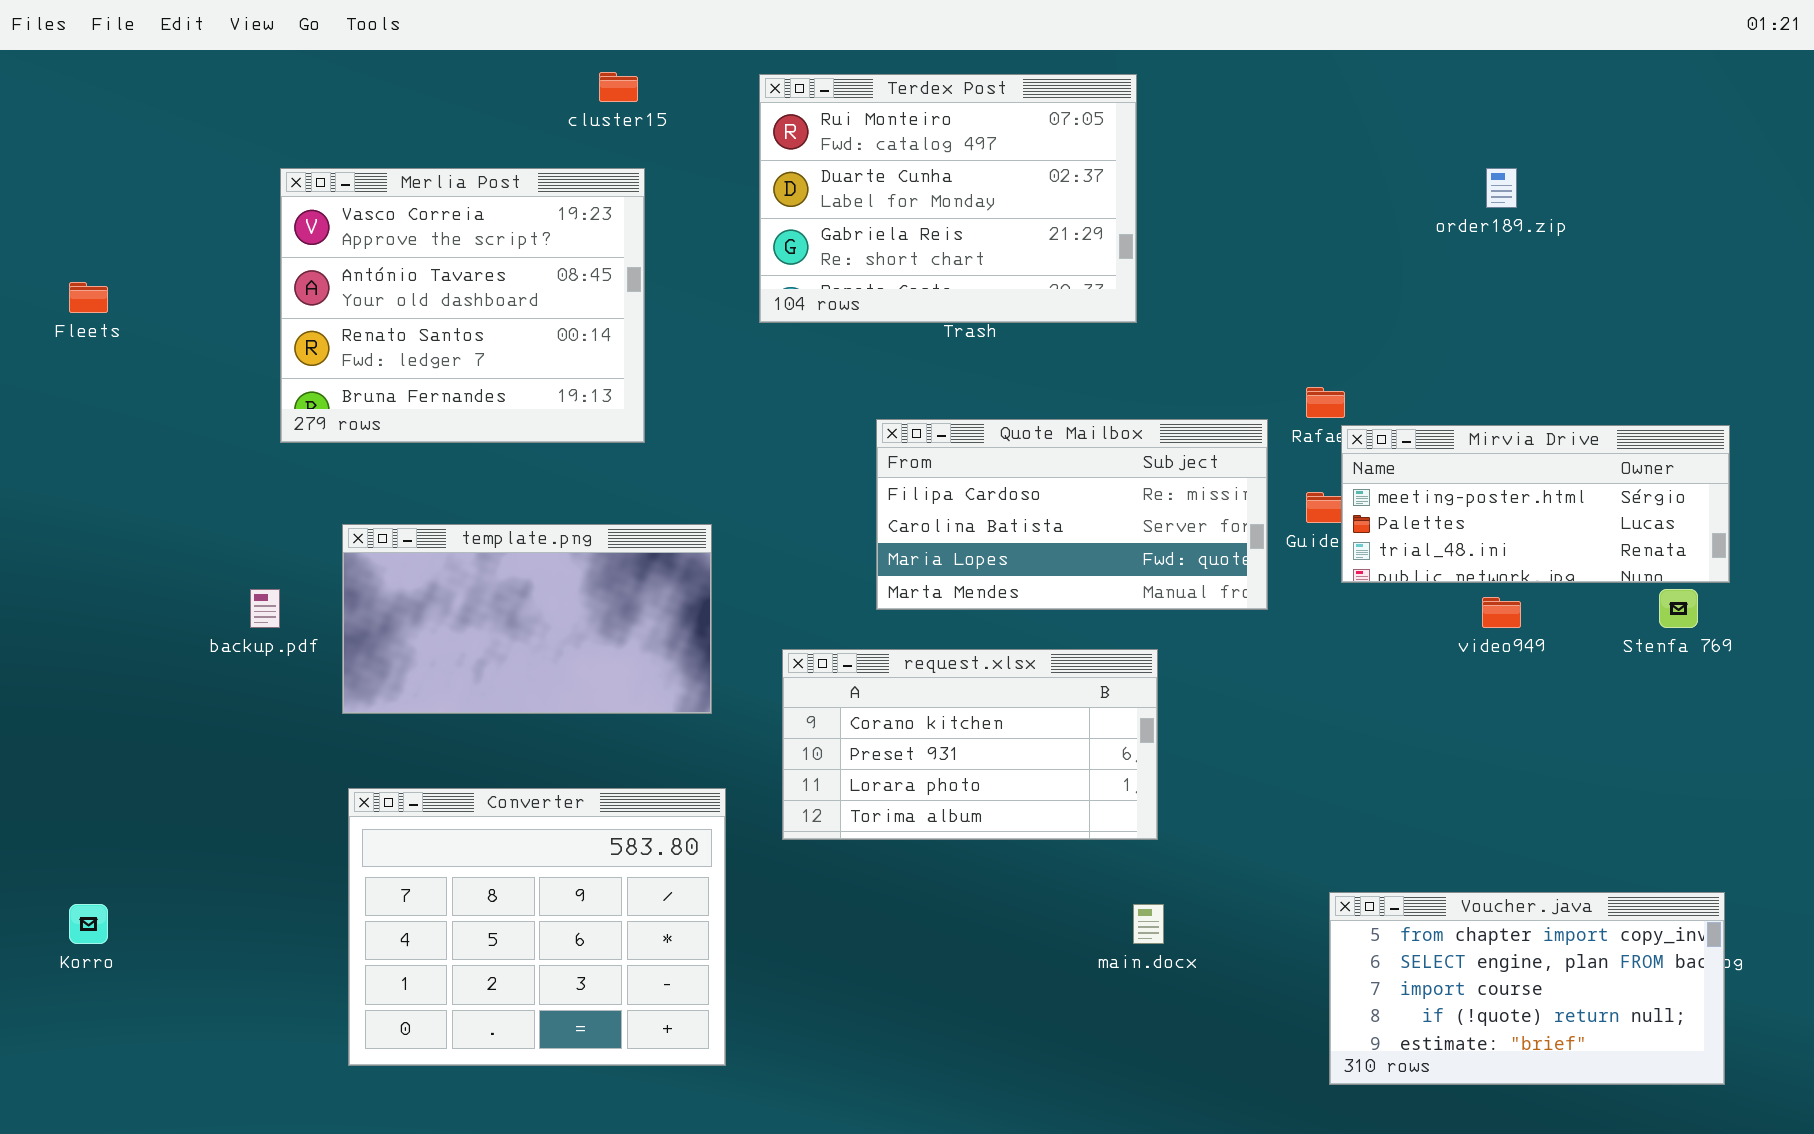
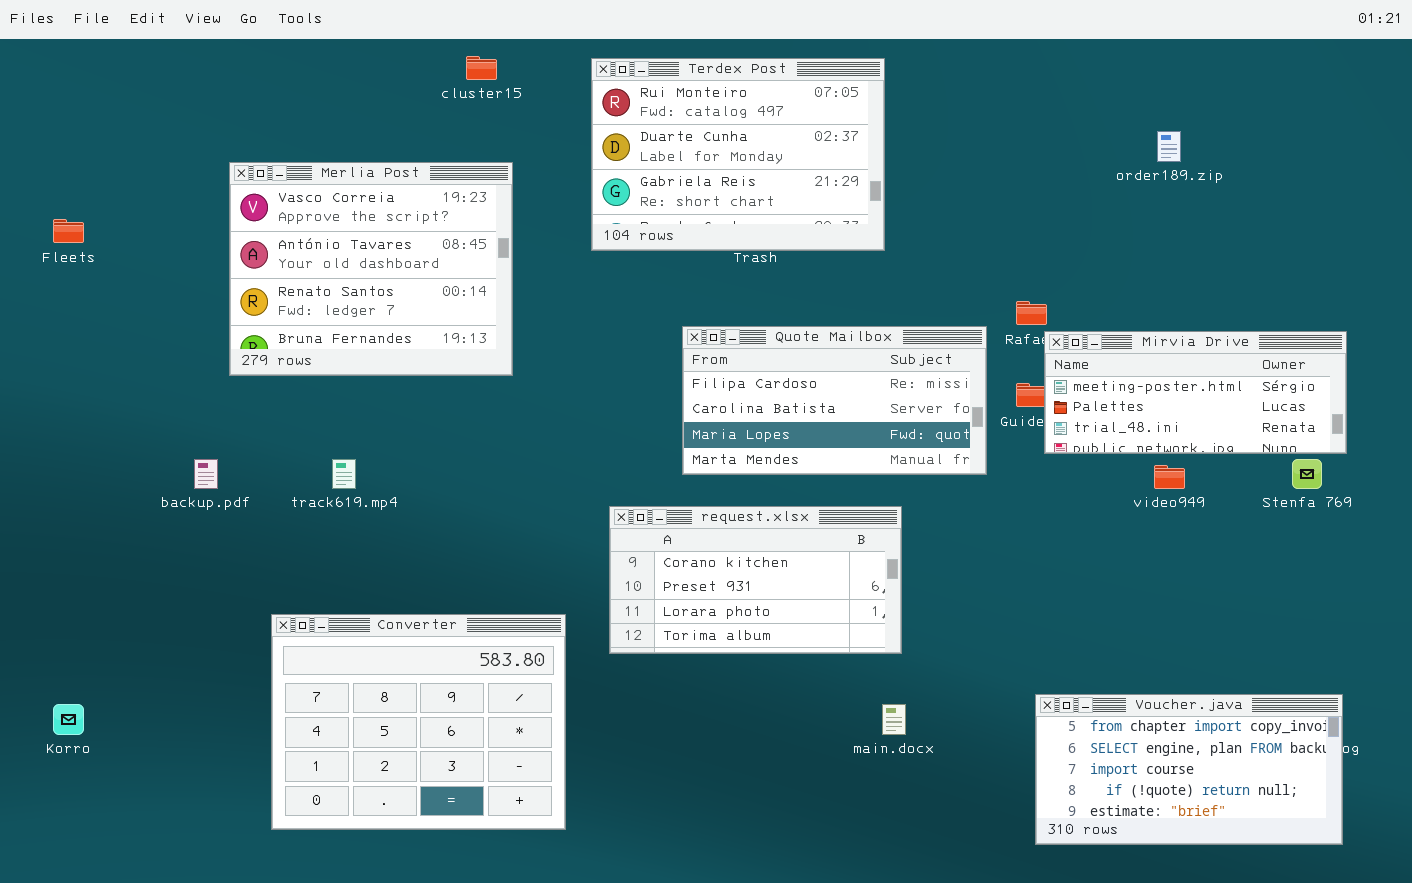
Merlia Post: [280,168,645,443] -> [229,162,513,376], moved
template.png: [342,524,712,714] -> none, closed

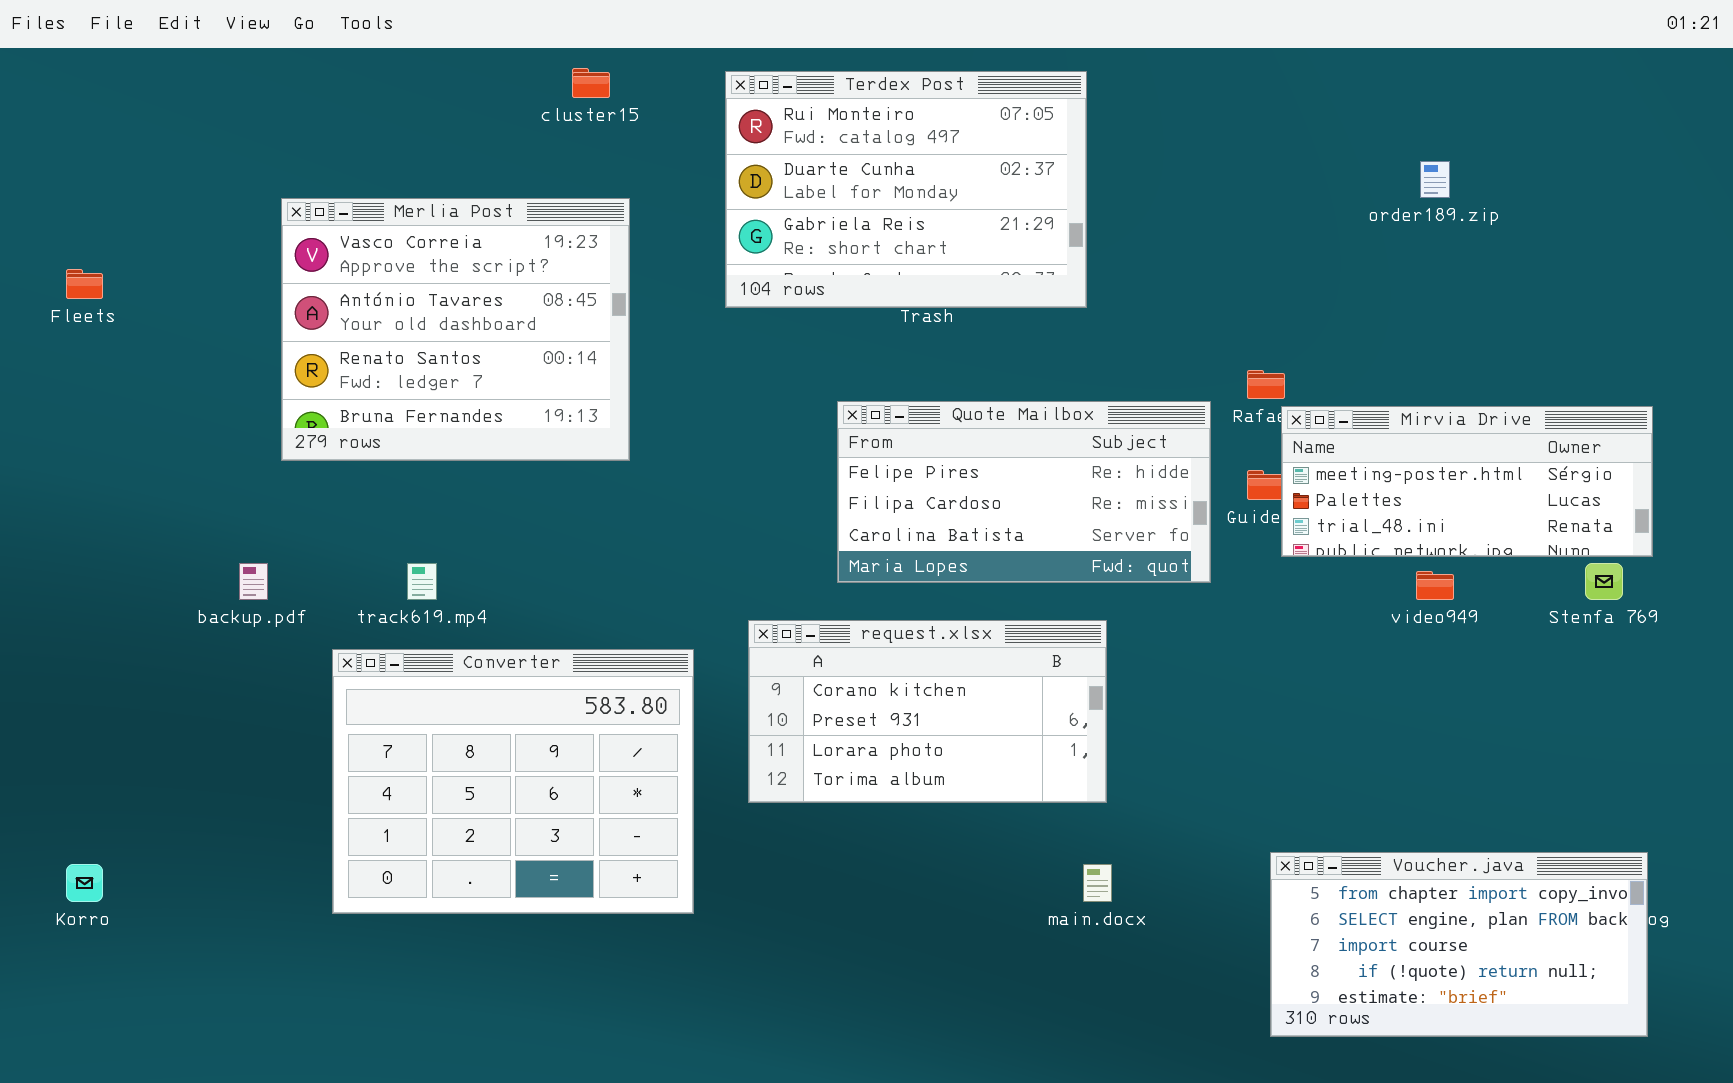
Quote Mailbox: [682,326,987,475] -> [837,401,1211,583], scrolled up 1 row
Converter: [271,614,566,830] -> [332,649,694,914], moved

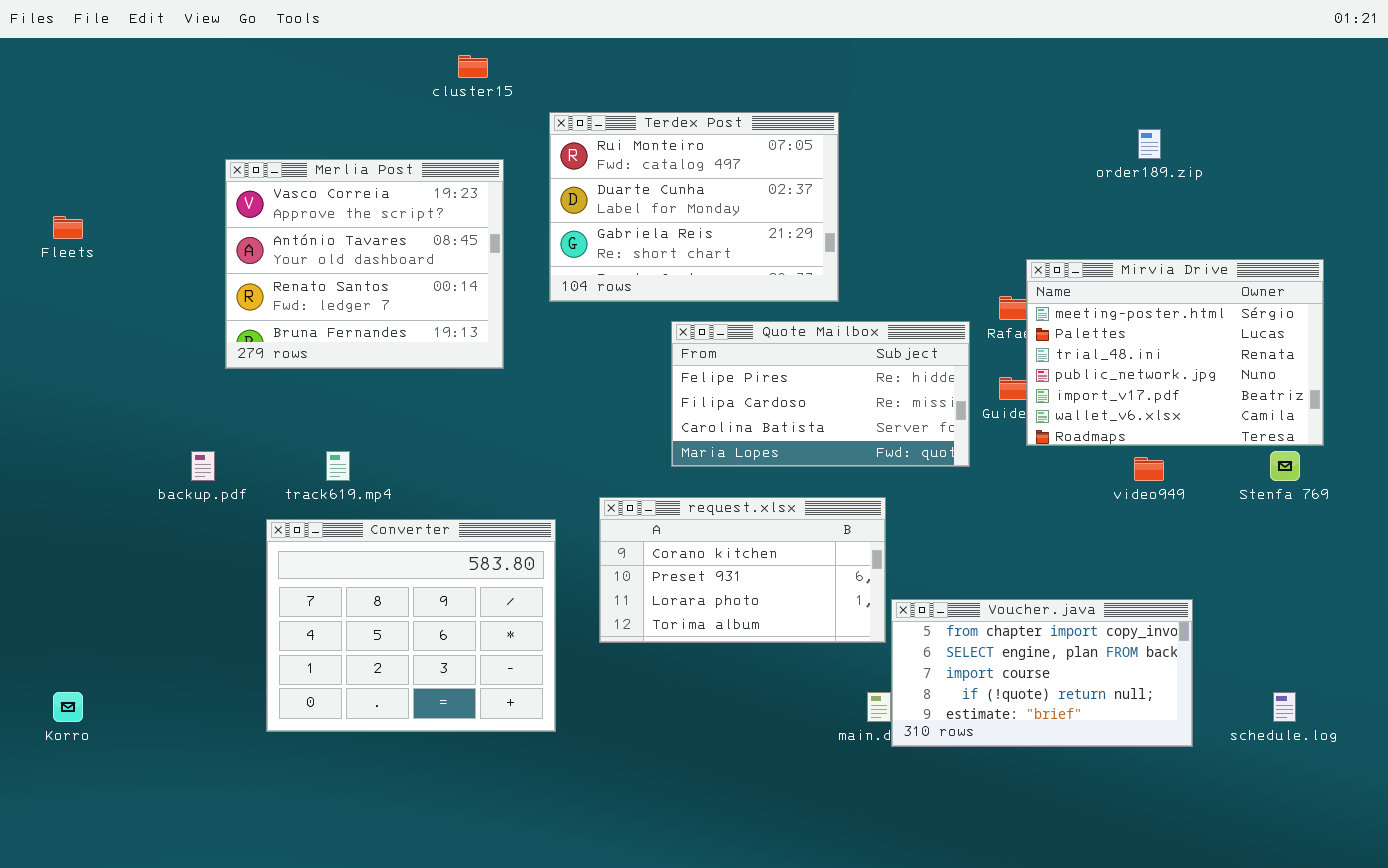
Terdex Post: [725,71,1087,308] -> [549,112,839,302], moved
Mirvia Drive: [1281,406,1653,557] -> [1026,259,1324,446], resized
Voucher.java: [1270,852,1648,1037] -> [891,599,1193,747], moved

